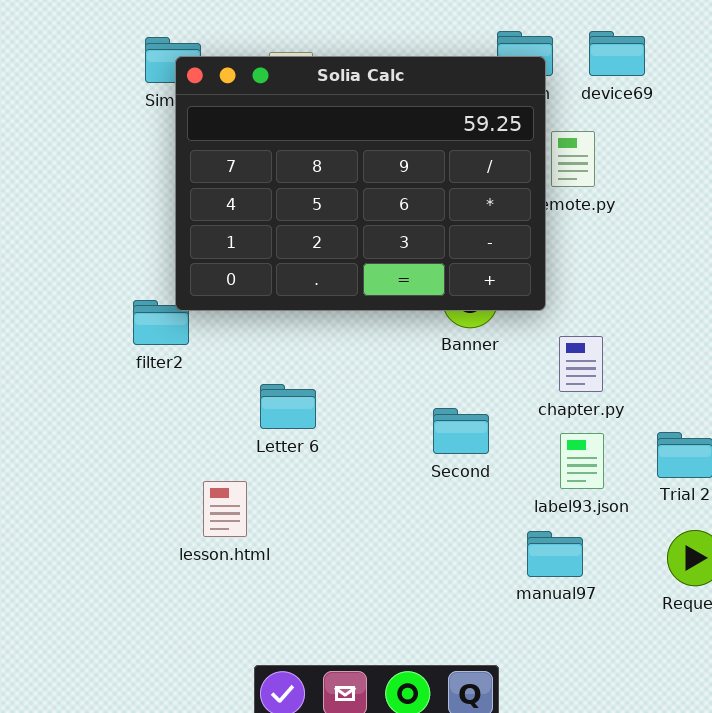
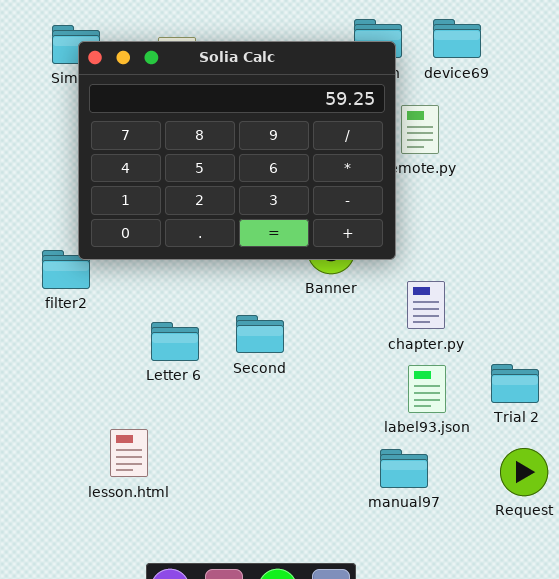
Second: [433,408,489,454] -> [236,315,284,353], moved
lesson.html: [203,481,247,537] -> [110,429,148,477], moved

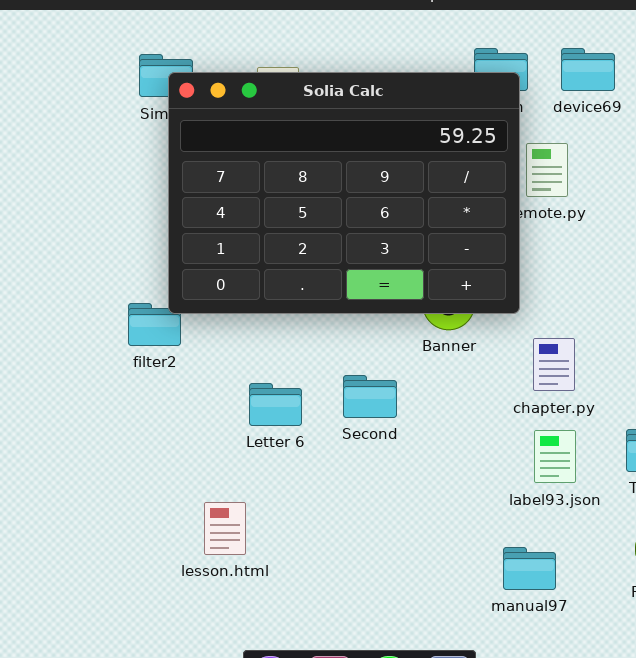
manual97: [380,449,428,488] -> [503,547,556,590], moved

